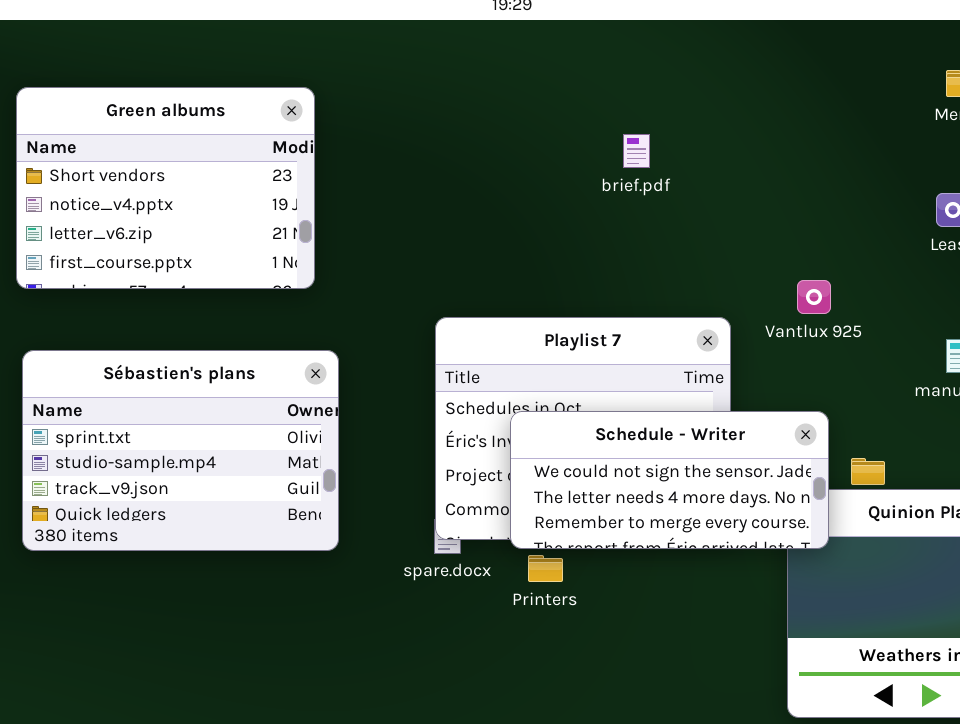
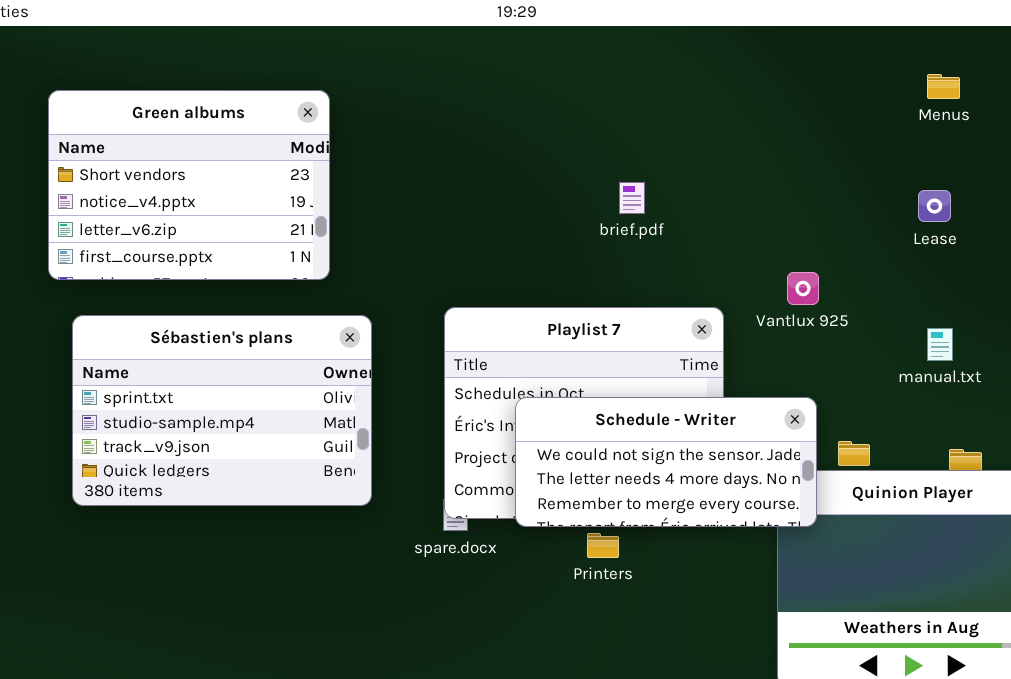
brief.pdf: [623,134,650,168] -> [619,182,645,214], moved
Sébastien's plans: [22,350,339,551] -> [72,315,372,506], moved
Printers: [528,555,563,582] -> [587,533,619,558], moved

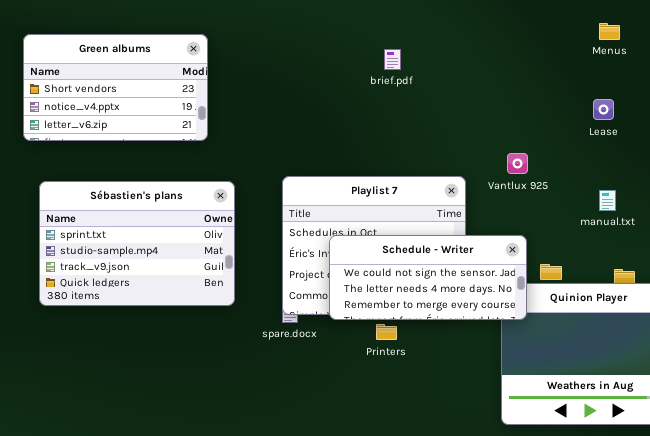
Green albums: [48,90,330,280] -> [23,34,208,141], resized
brief.pdf: [619,182,645,214] -> [384,49,401,70], moved

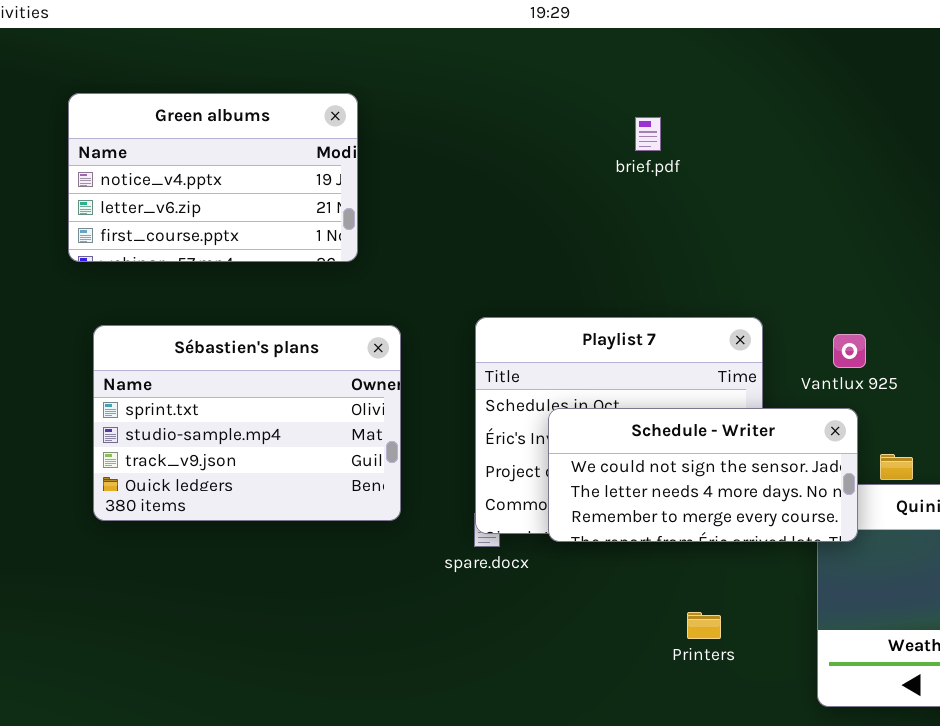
Green albums: [23,34,208,141] -> [68,93,358,262], scrolled down 1 row
Vantlux 925: [507,153,528,174] -> [833,334,866,368], moved
Printers: [376,324,397,340] -> [687,612,721,639], moved

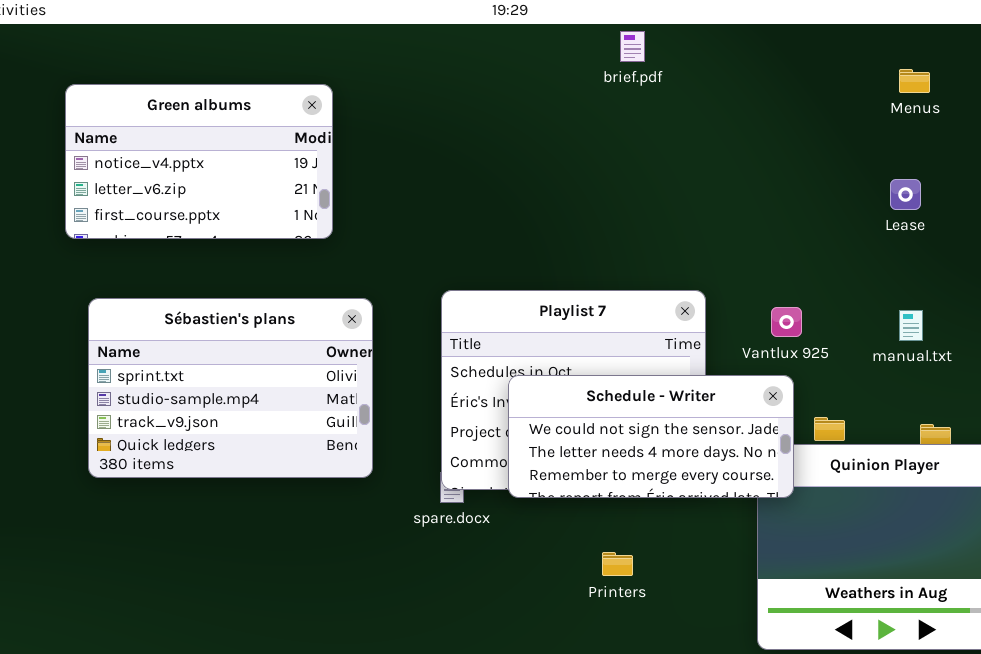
brief.pdf: [635,117,661,151] -> [620,31,645,62], moved
Printers: [687,612,721,639] -> [602,552,633,576], moved

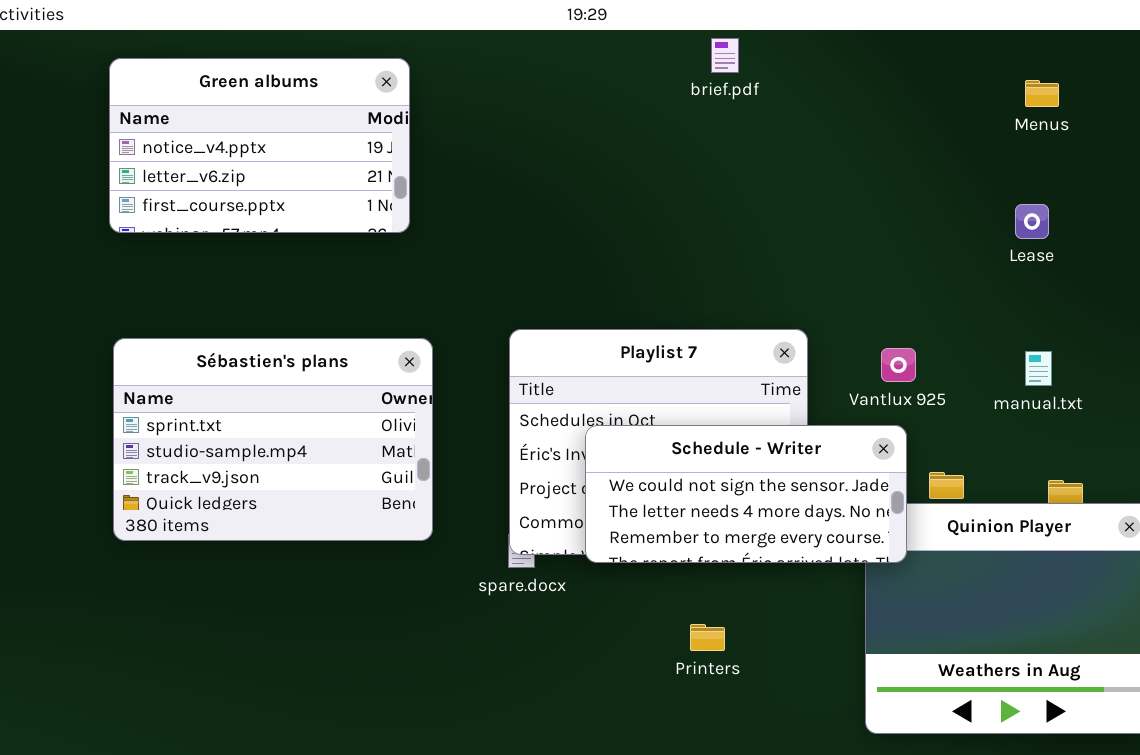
Green albums: [65,84,333,239] -> [109,58,410,233], moved

